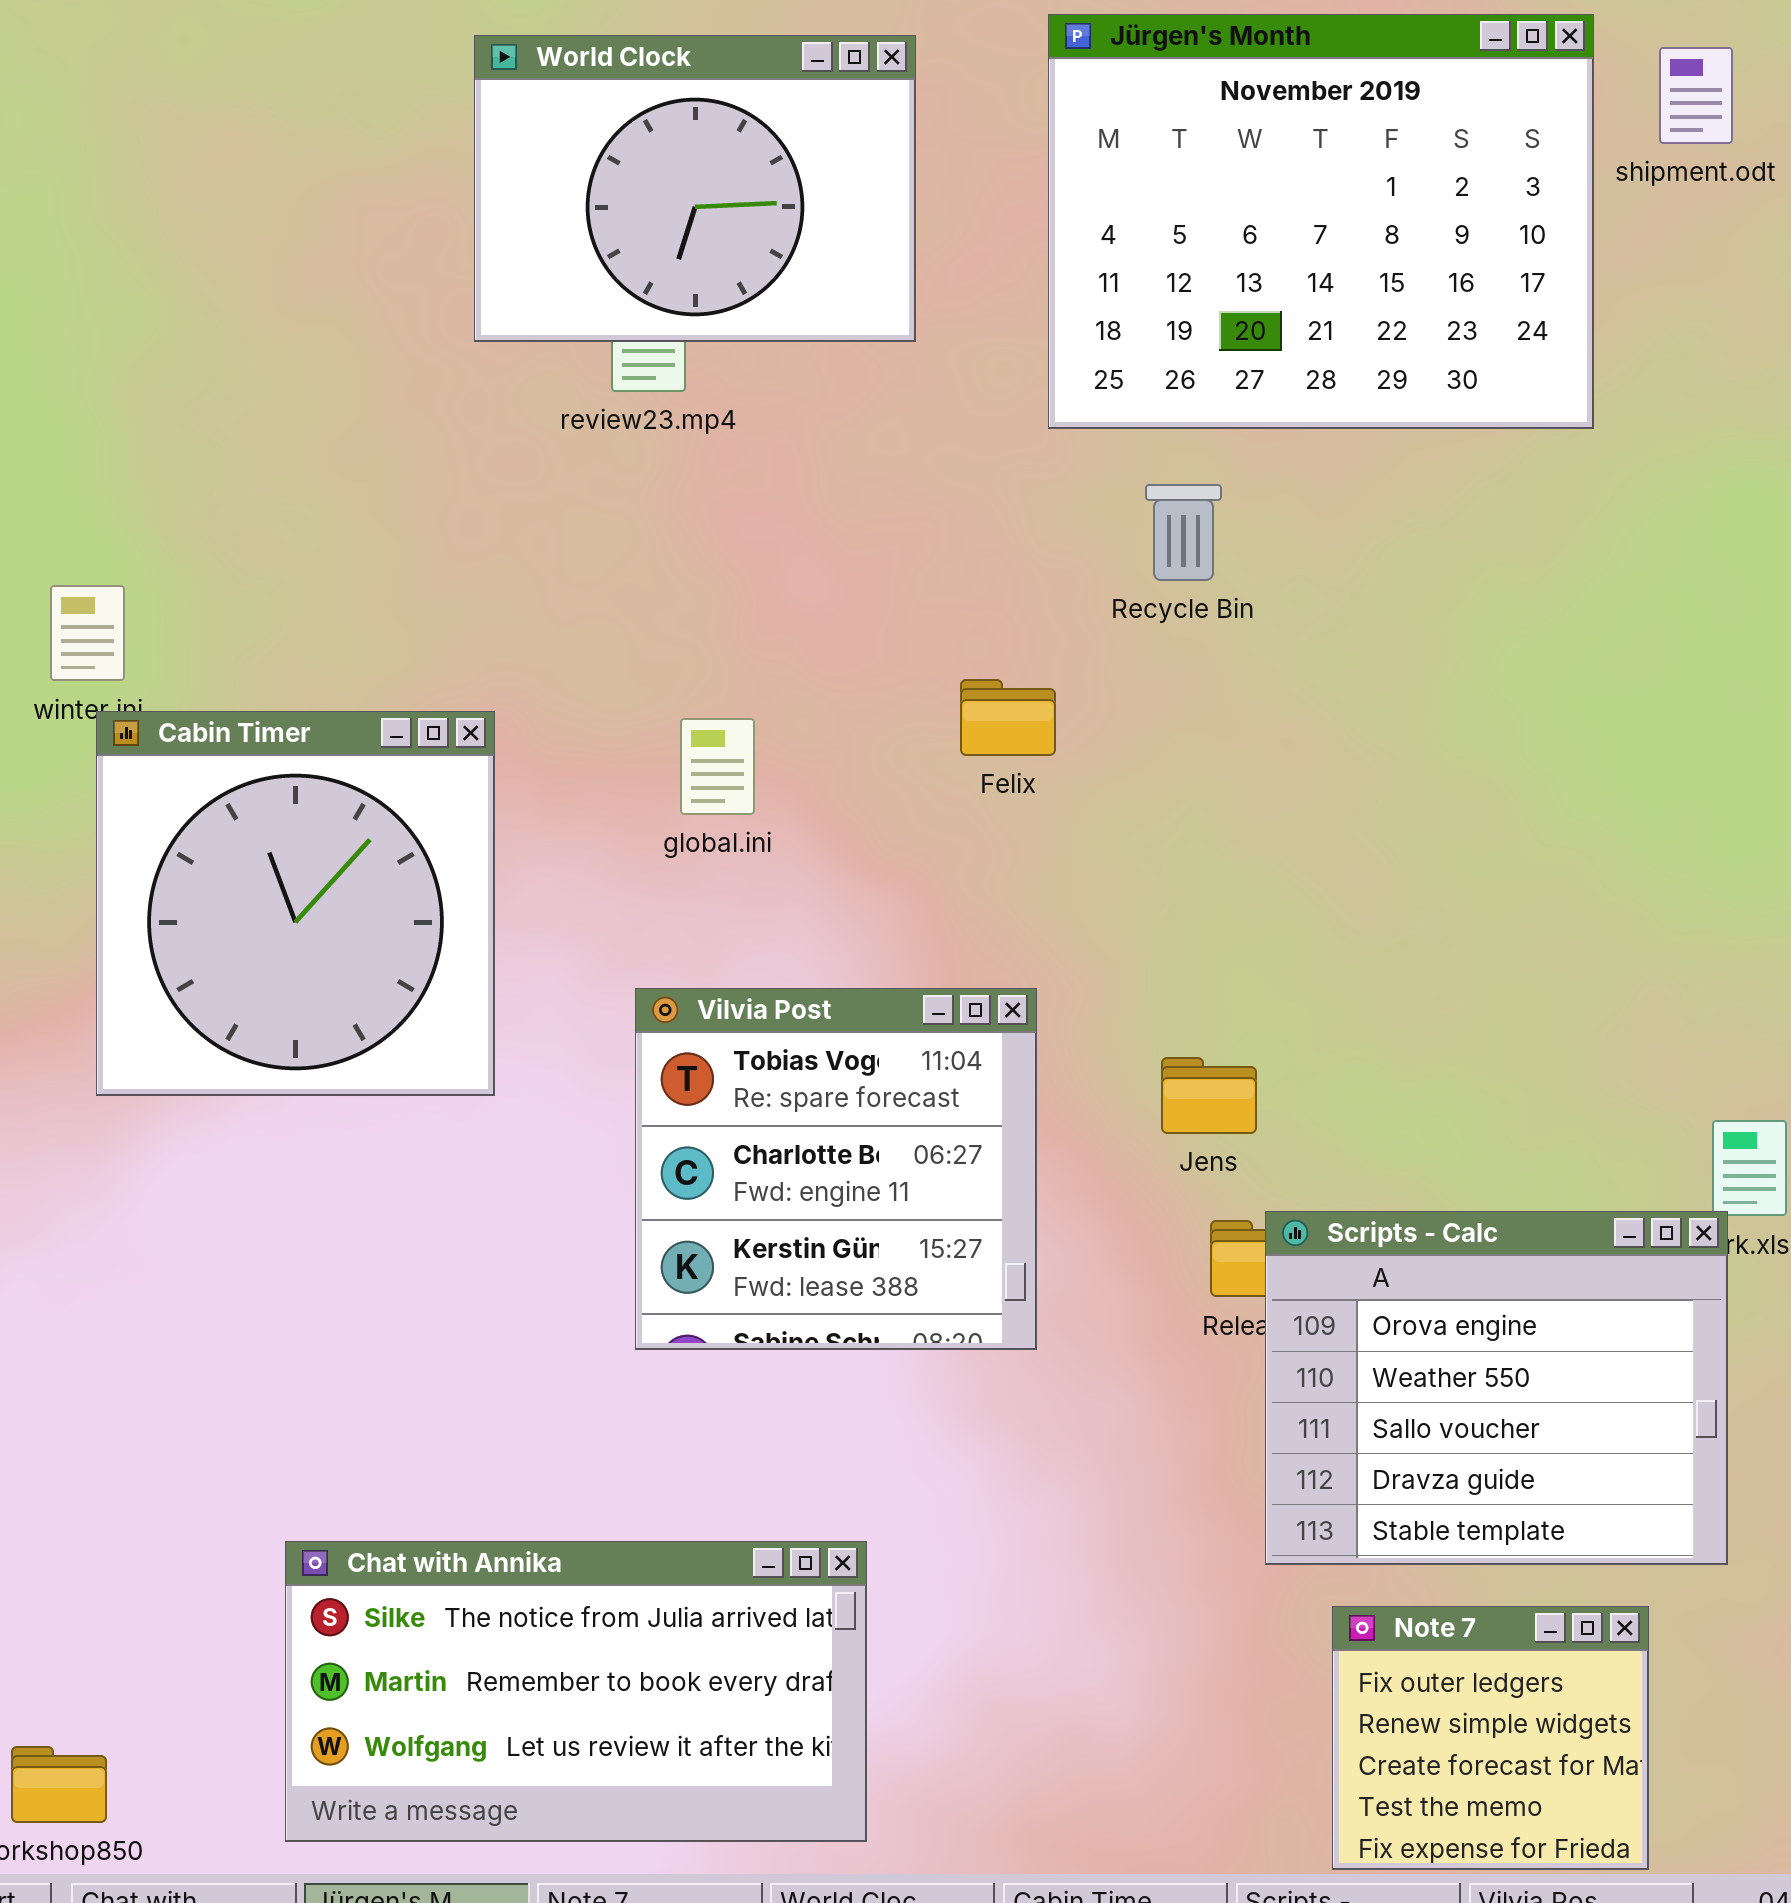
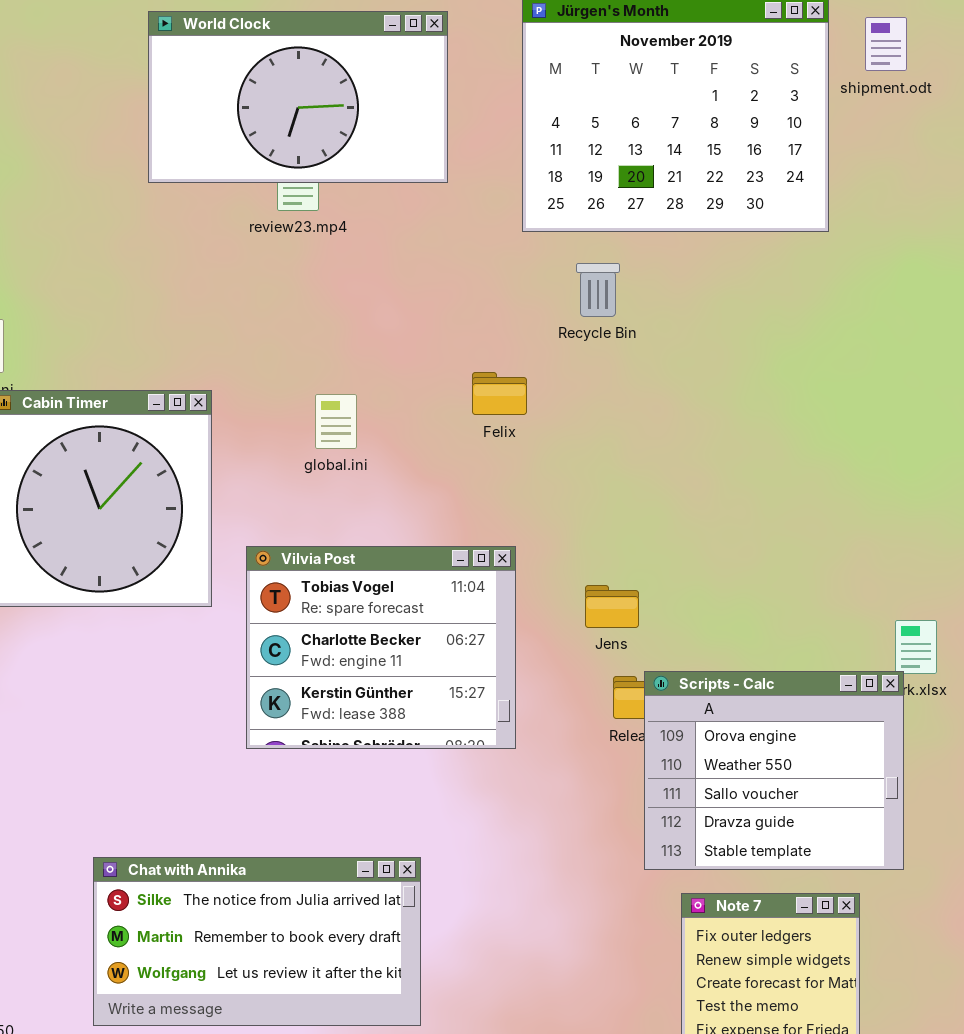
World Clock: [474,35,916,342] -> [148,11,448,183], resized
Vilvia Post: [635,988,1037,1350] -> [246,546,516,749], resized

